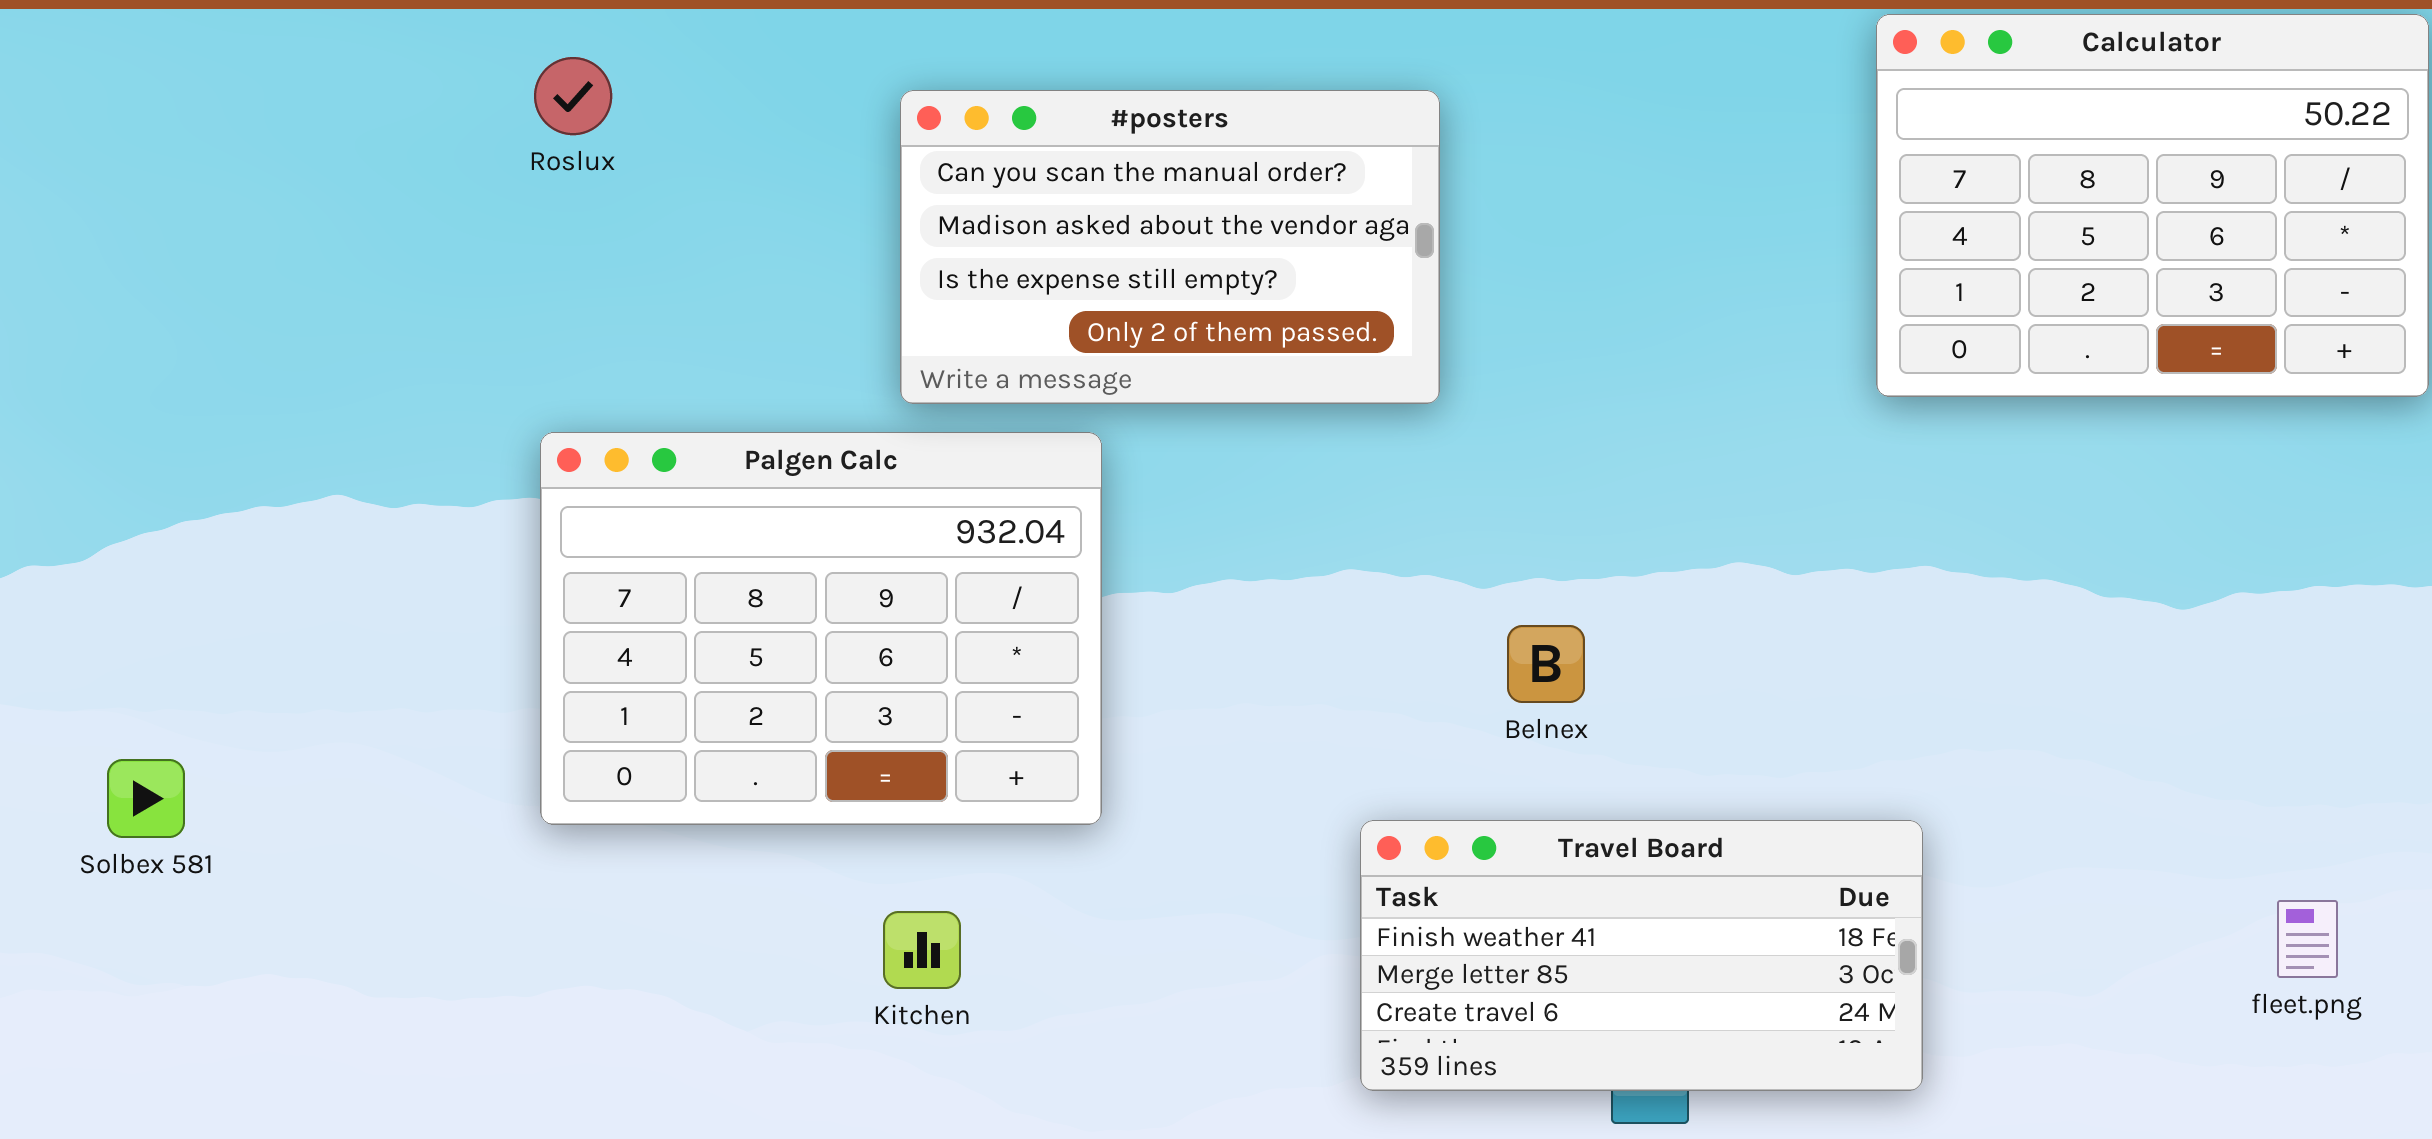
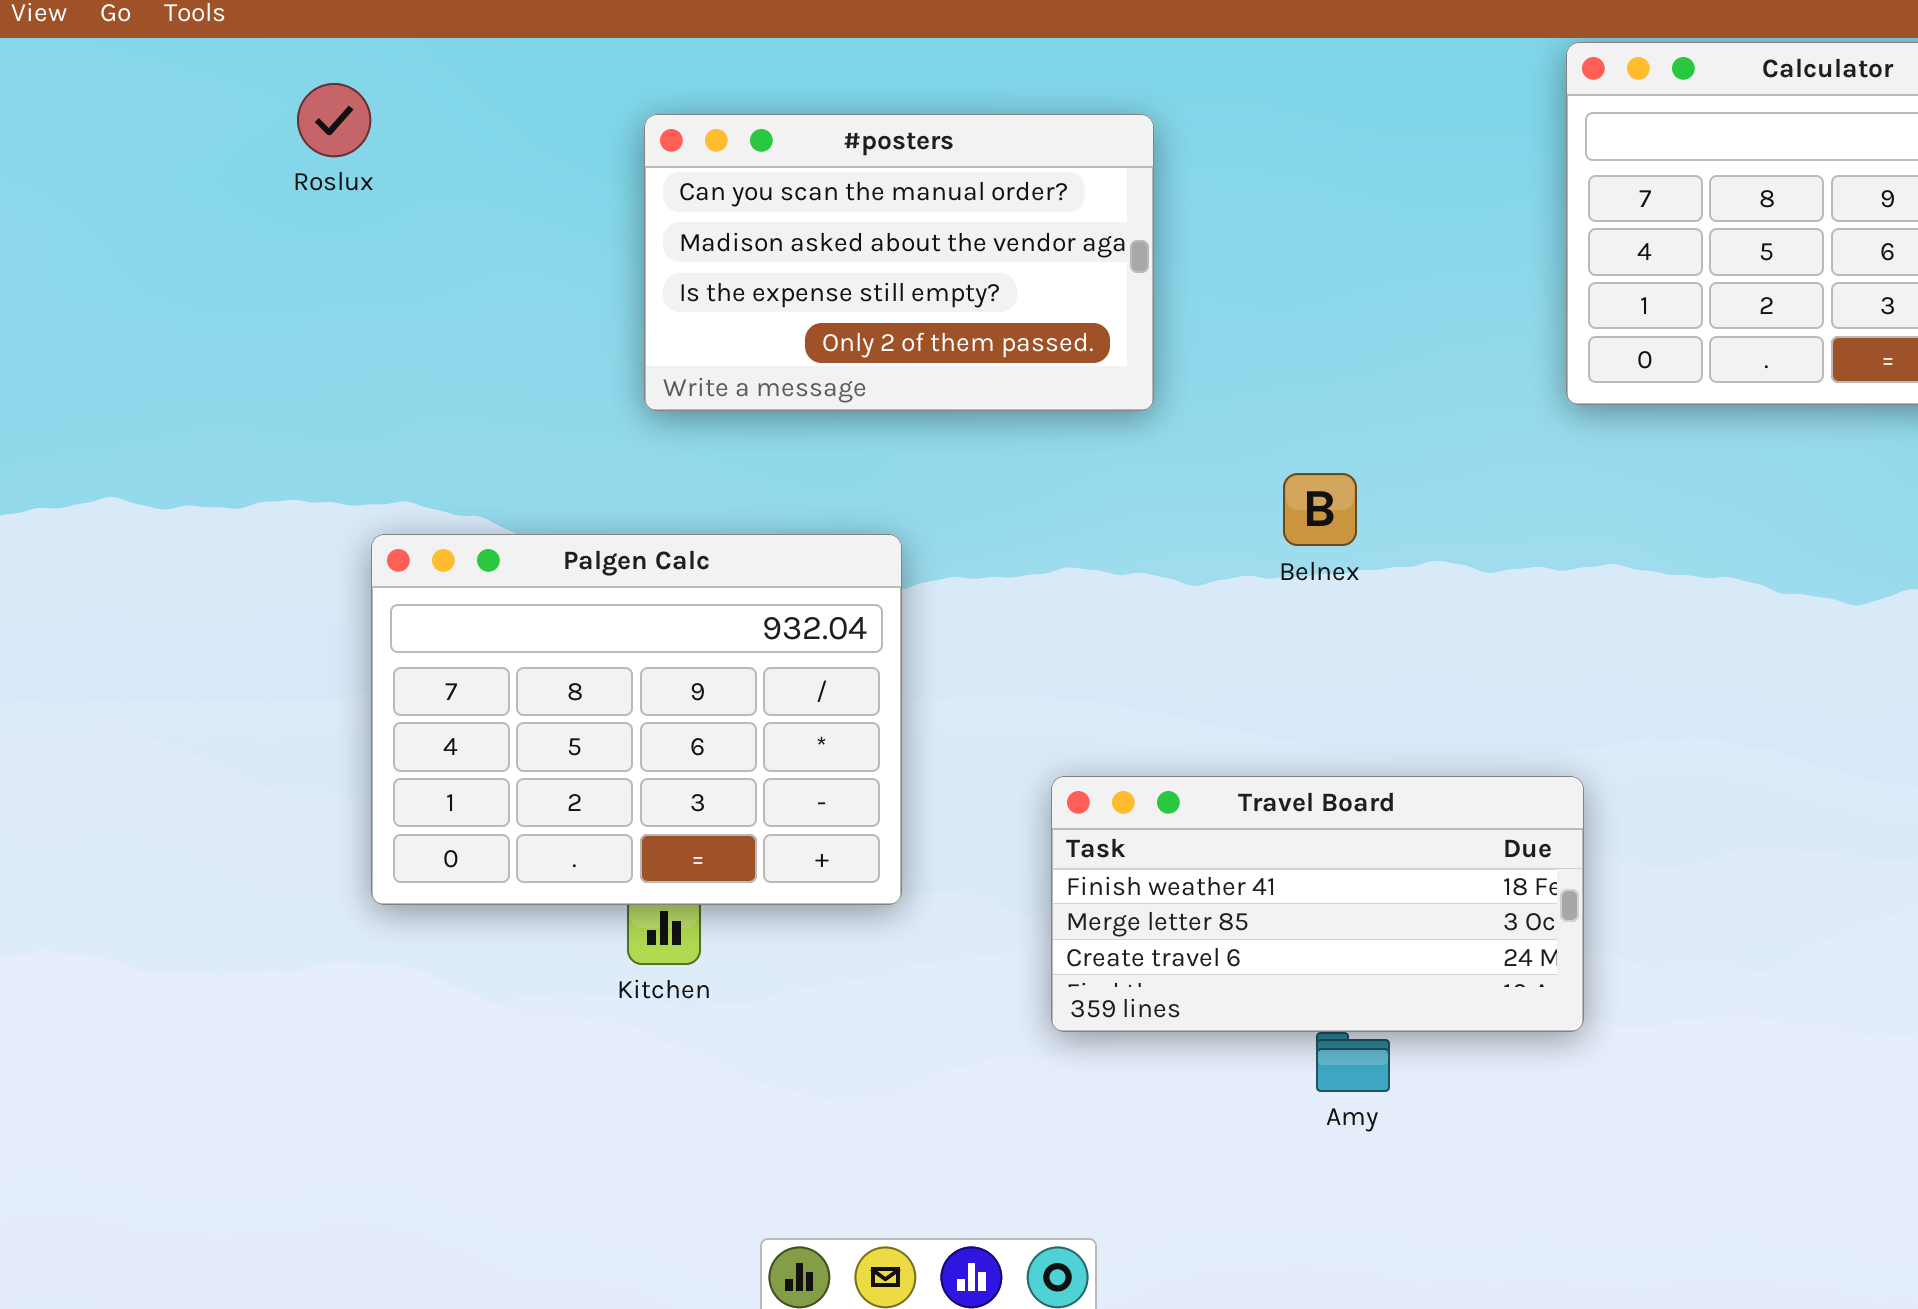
Palgen Calc: [540,432,1102,825] -> [371,534,902,905], moved
Belnex: [1507,625,1585,703] -> [1283,473,1357,546], moved
Travel Board: [1360,820,1923,1091] -> [1051,776,1584,1032], moved

